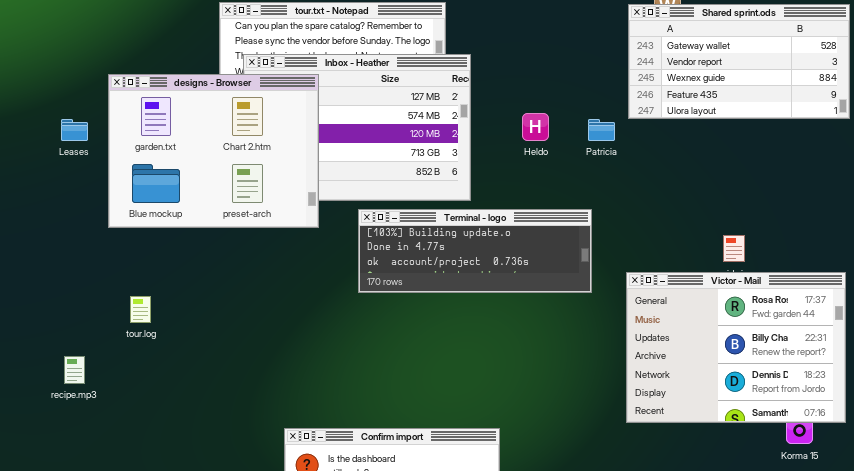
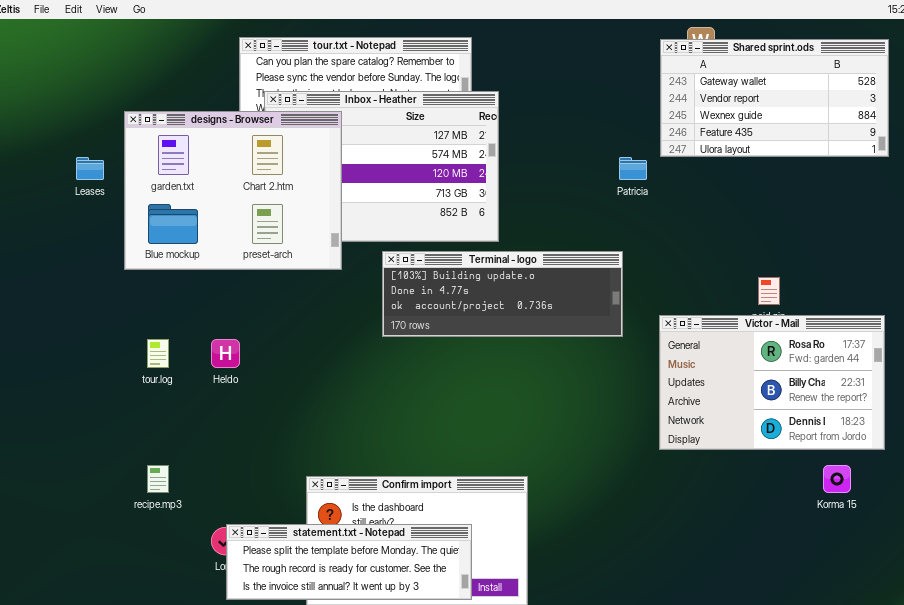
Heldo: [522,113,549,141] -> [211,339,240,368], moved
Victor - Mail: [626,272,846,423] -> [659,315,885,450], resized
recipe.mp3: [64,356,85,384] -> [147,465,169,493], moved

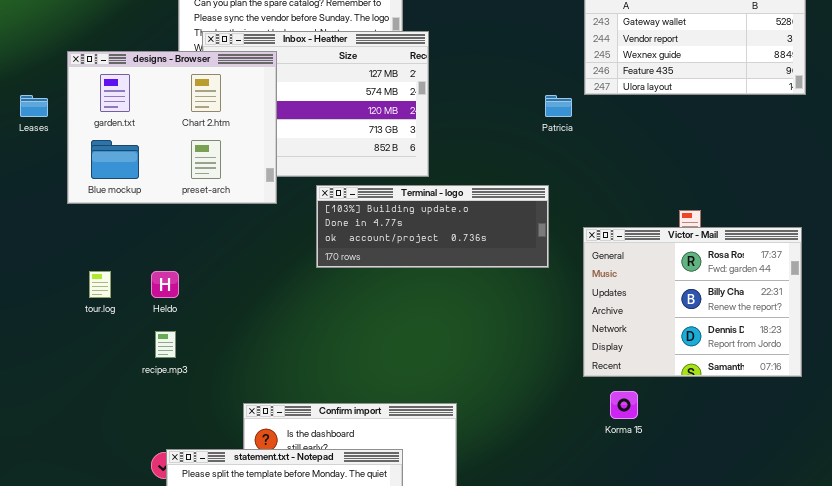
Victor - Mail: [659,315,885,450] -> [583,227,802,377], resized
recipe.mp3: [147,465,169,493] -> [155,331,176,358], moved
Korma 15: [823,465,851,493] -> [610,391,638,419], moved

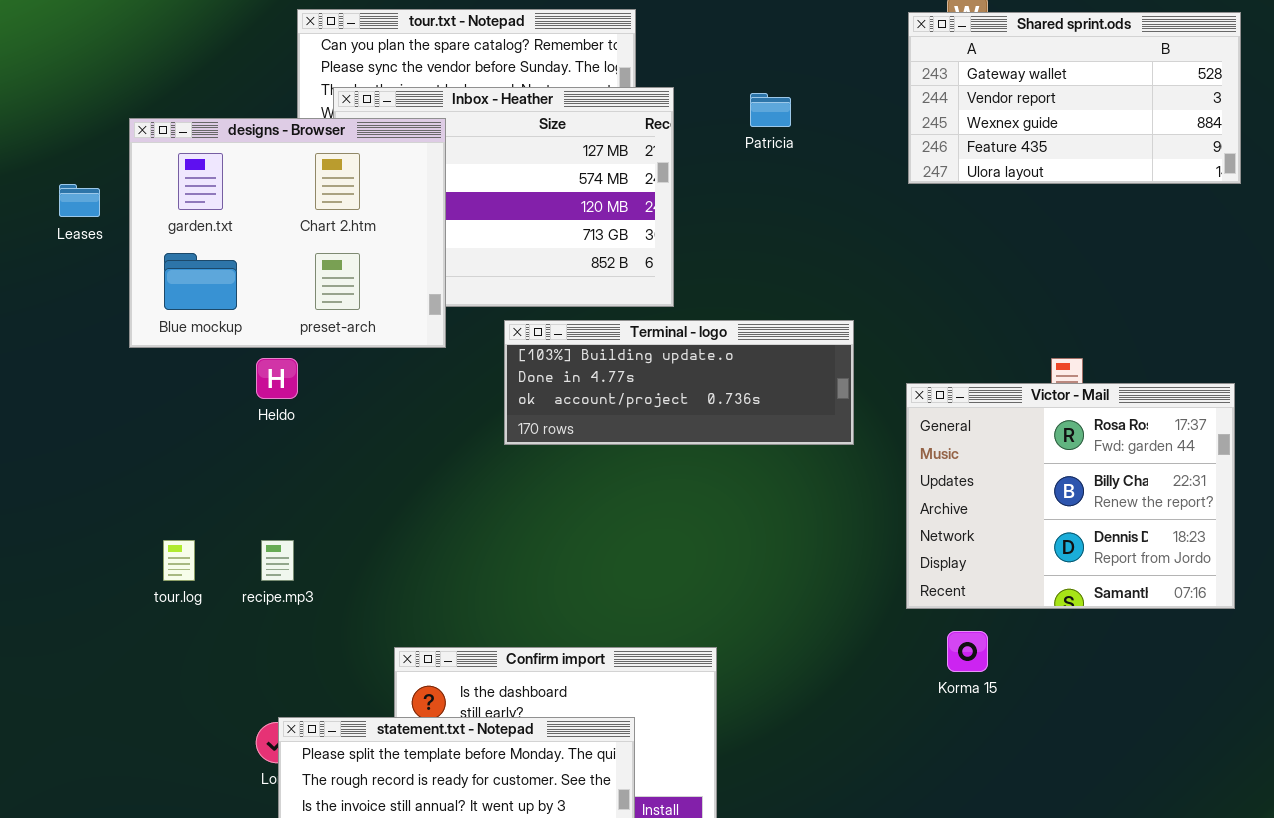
Patricia: [545,95,572,117] -> [750,93,791,127], moved
tour.log: [89,271,111,298] -> [163,540,195,581], moved
Heldo: [151,271,179,298] -> [256,358,298,399], moved

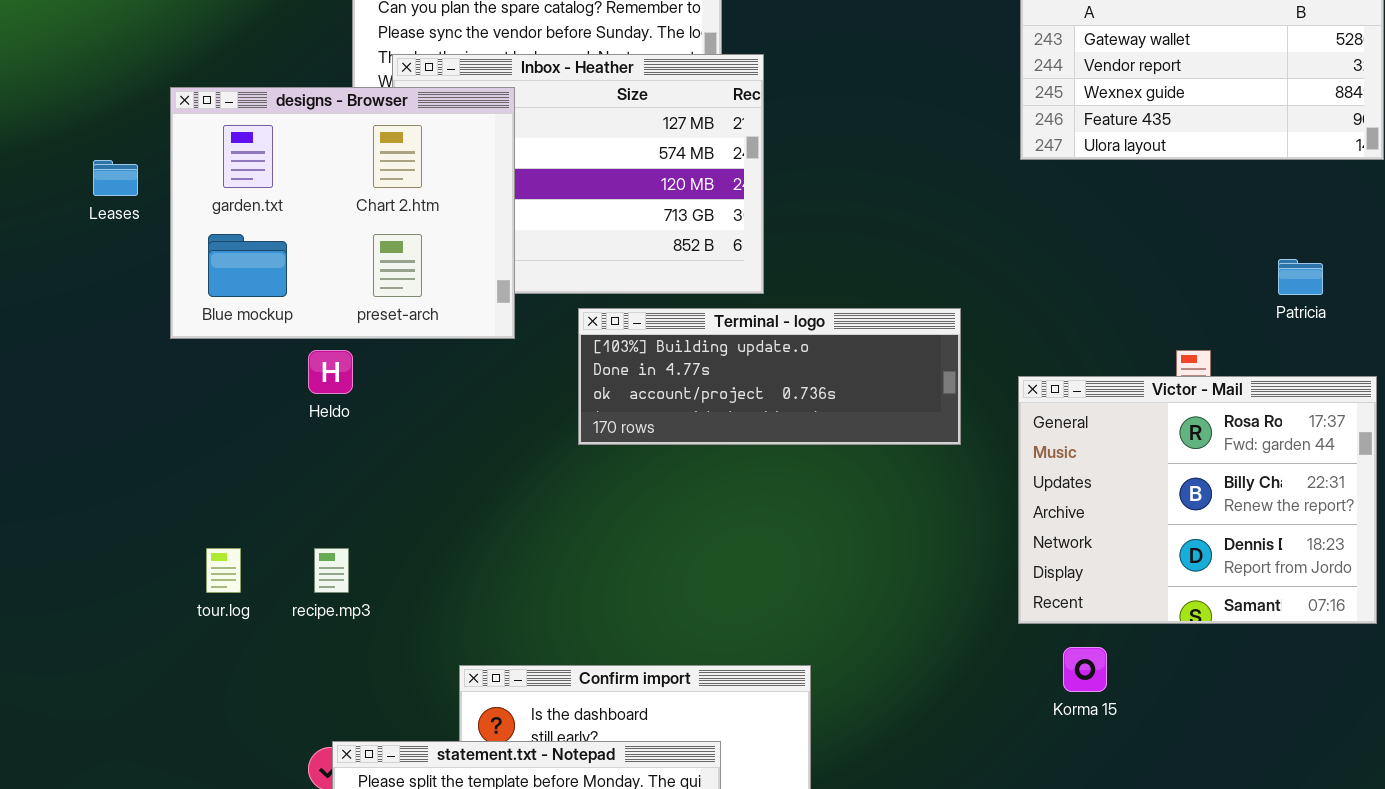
Patricia: [750,93,791,127] -> [1278,259,1323,295], moved

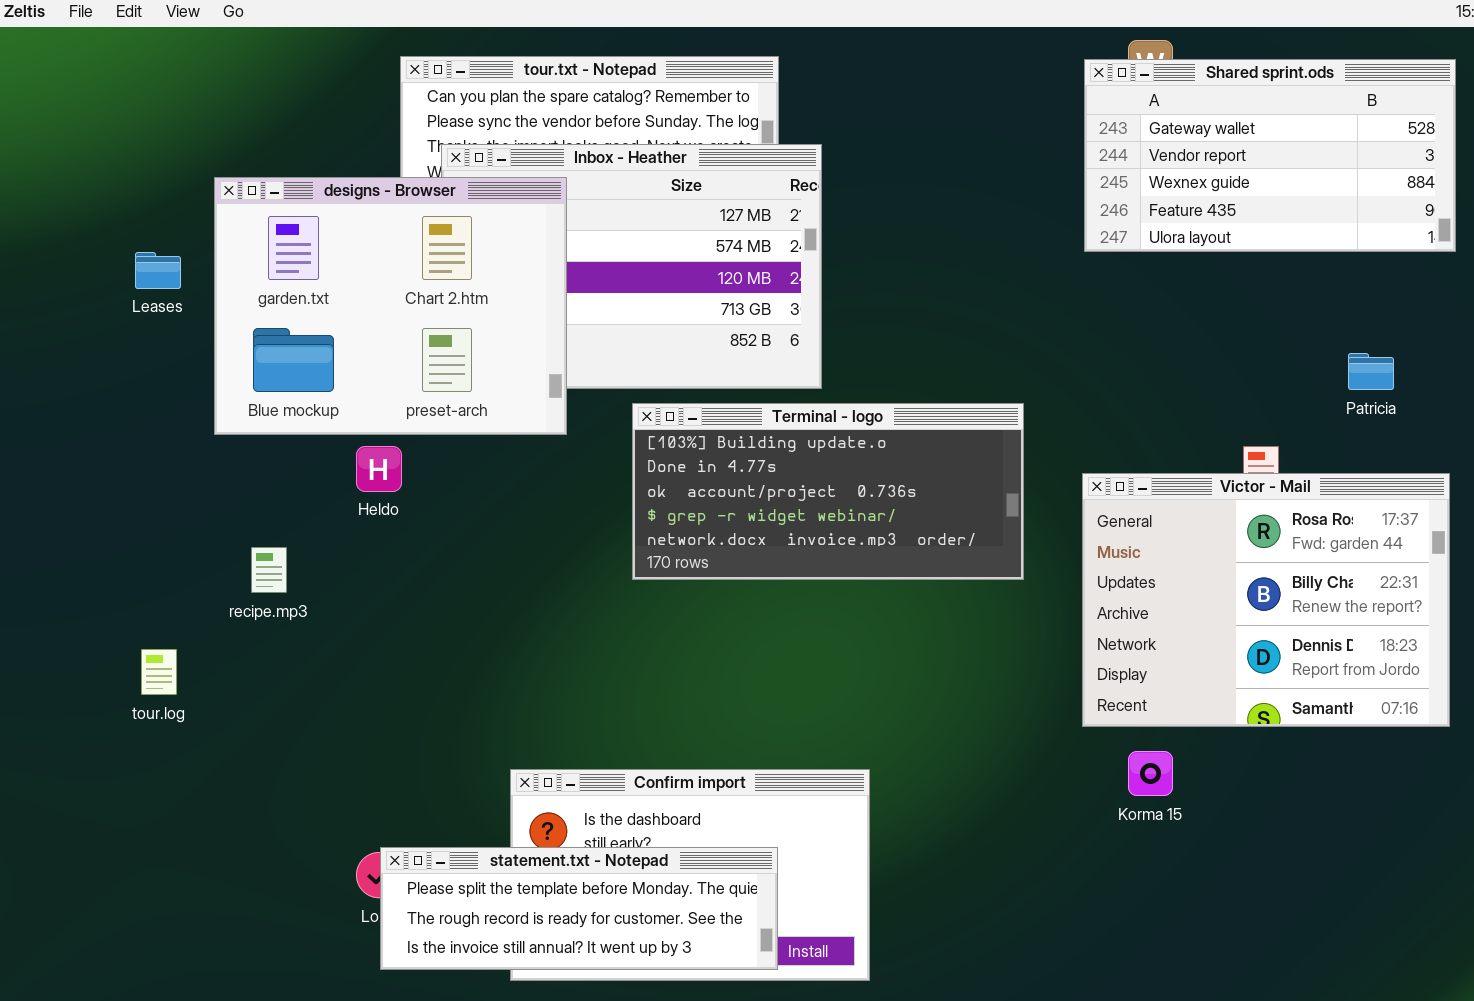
Terminal - logo: [578,308,961,445] -> [632,403,1024,580], resized
tour.log: [206,548,241,593] -> [141,649,177,695], moved
recipe.mp3: [314,548,349,593] -> [251,547,287,593], moved

